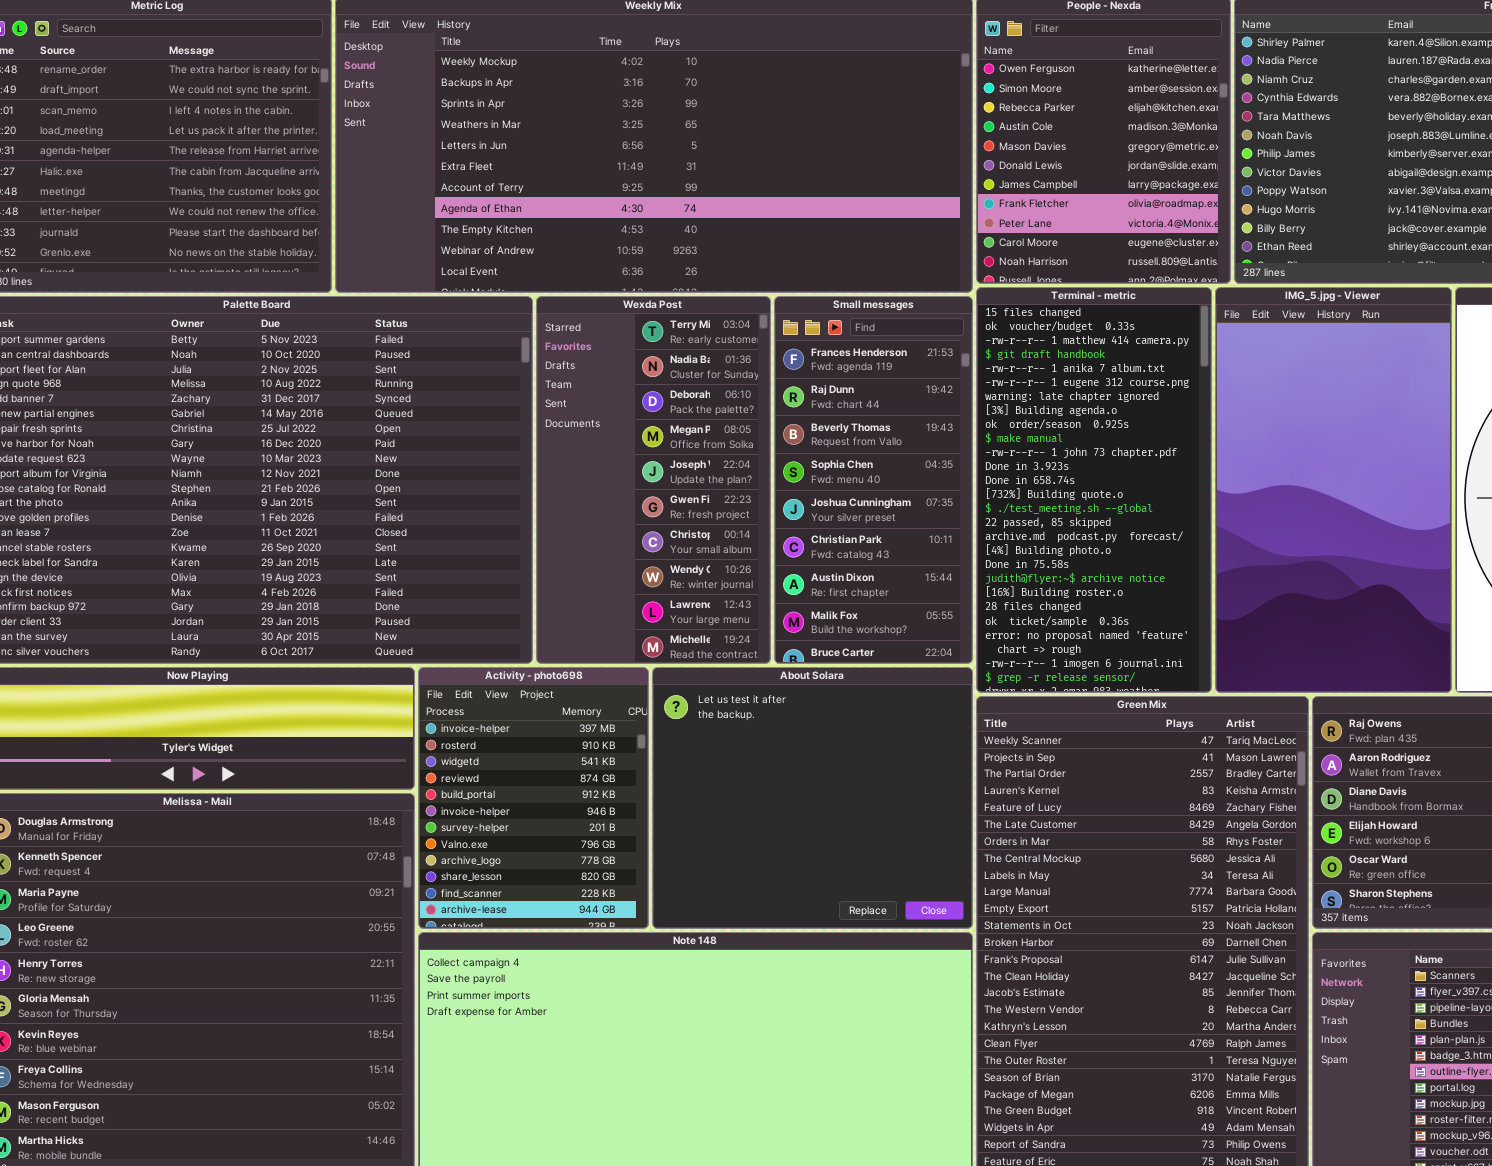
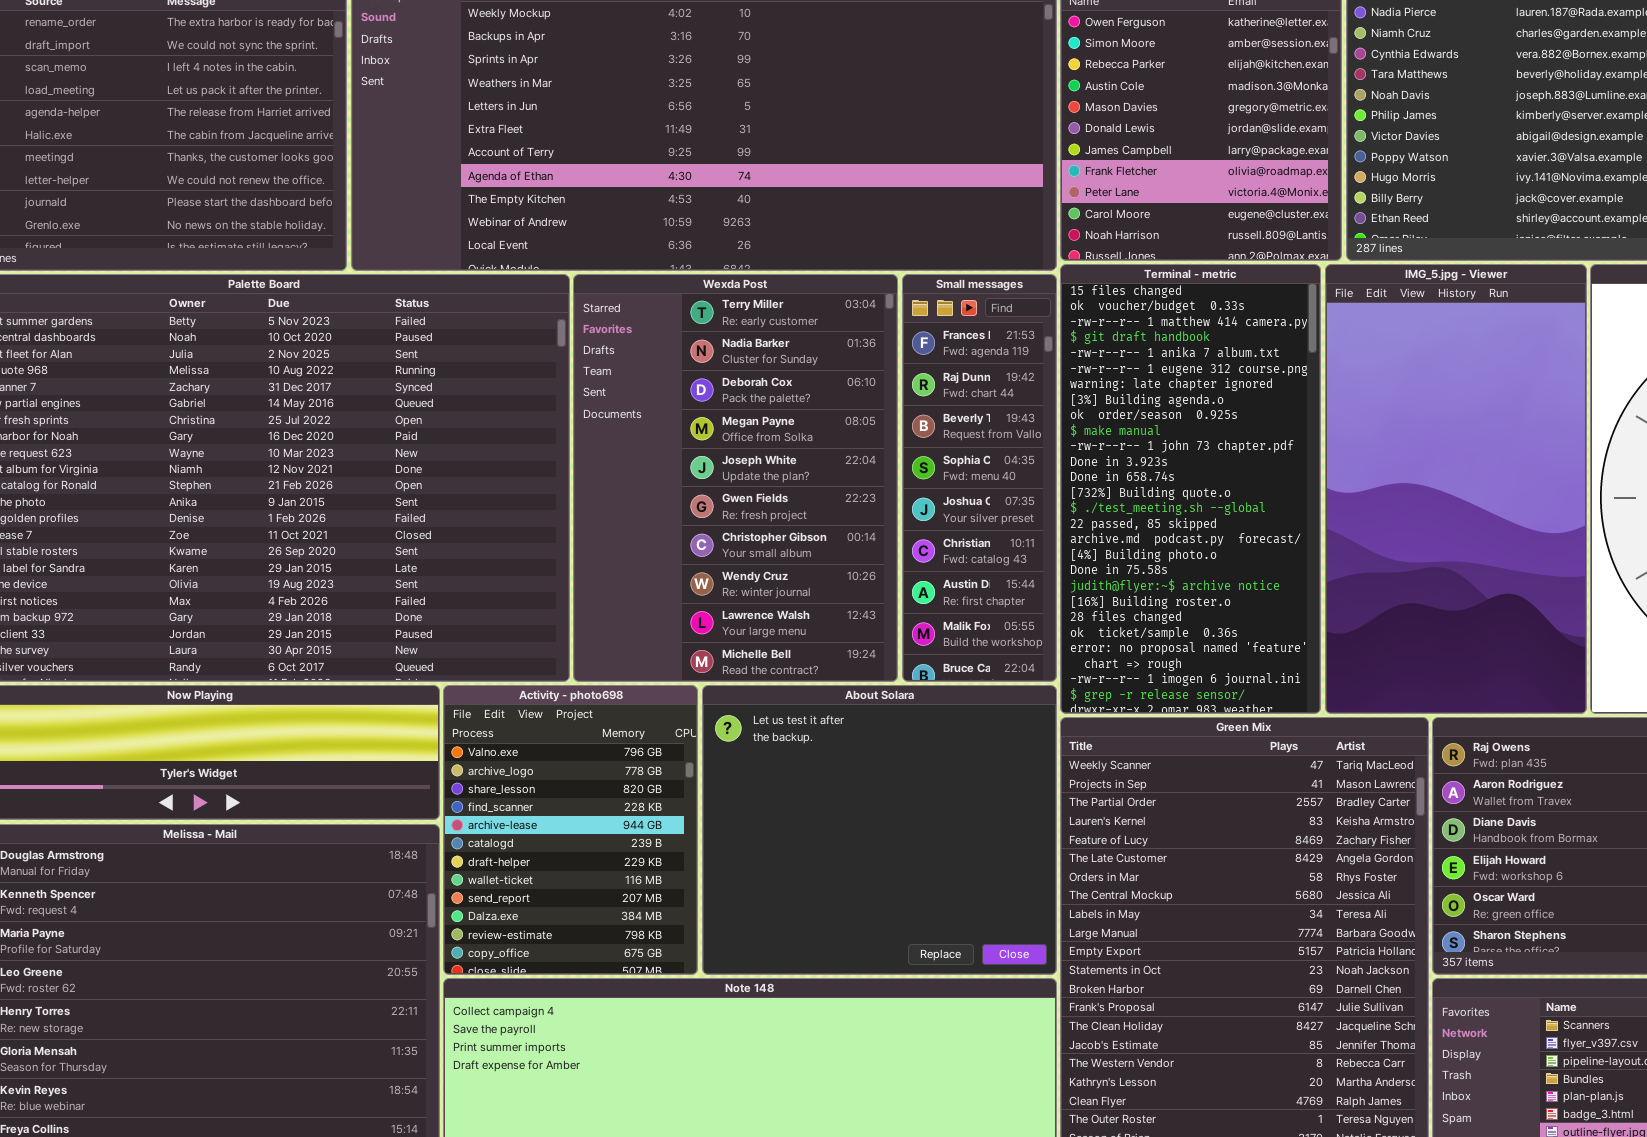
Wexda Post: [536,296,771,664] -> [573,274,898,682], resized
Small messages: [774,296,973,664] -> [902,274,1057,682], resized
Activity - photo698: [418,667,649,929] -> [443,685,698,975], scrolled down 7 rows

